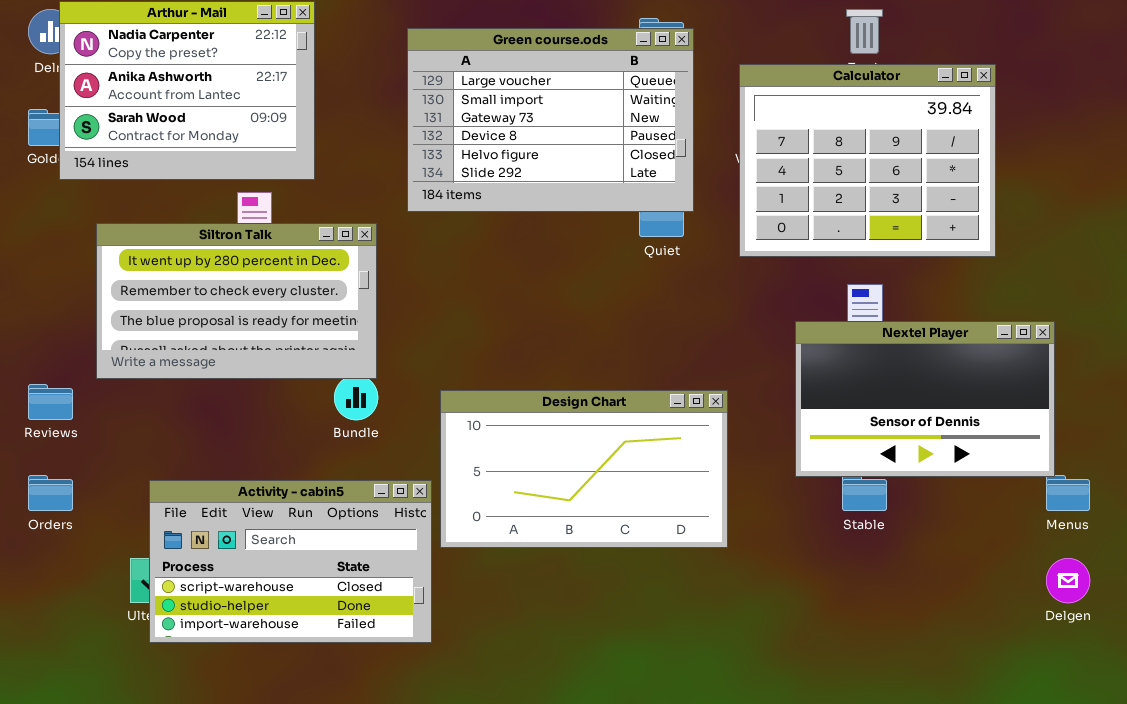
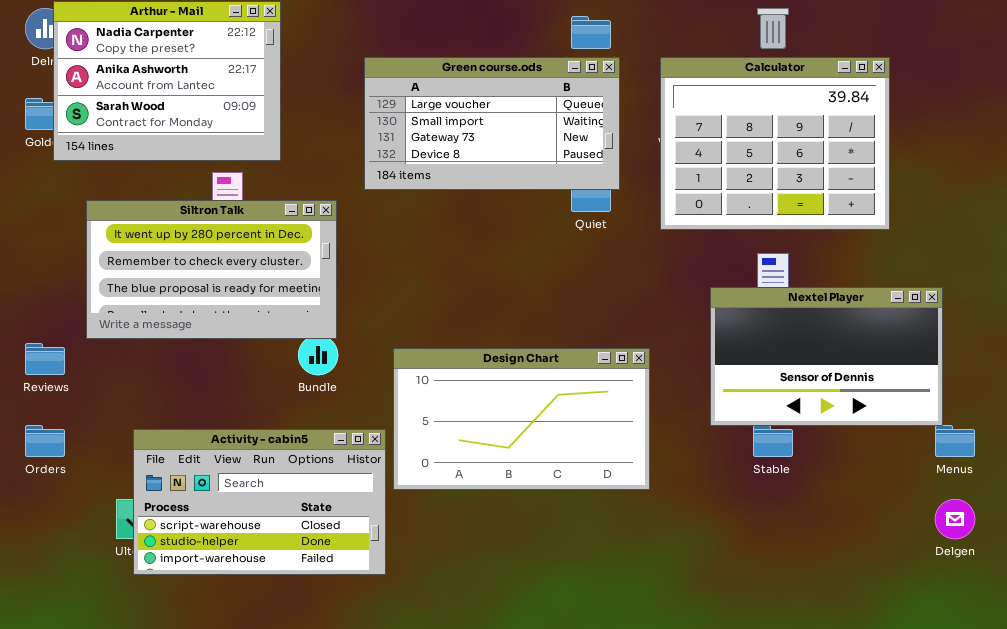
Green course.ods: [407,28,694,212] -> [364,57,620,190], resized

